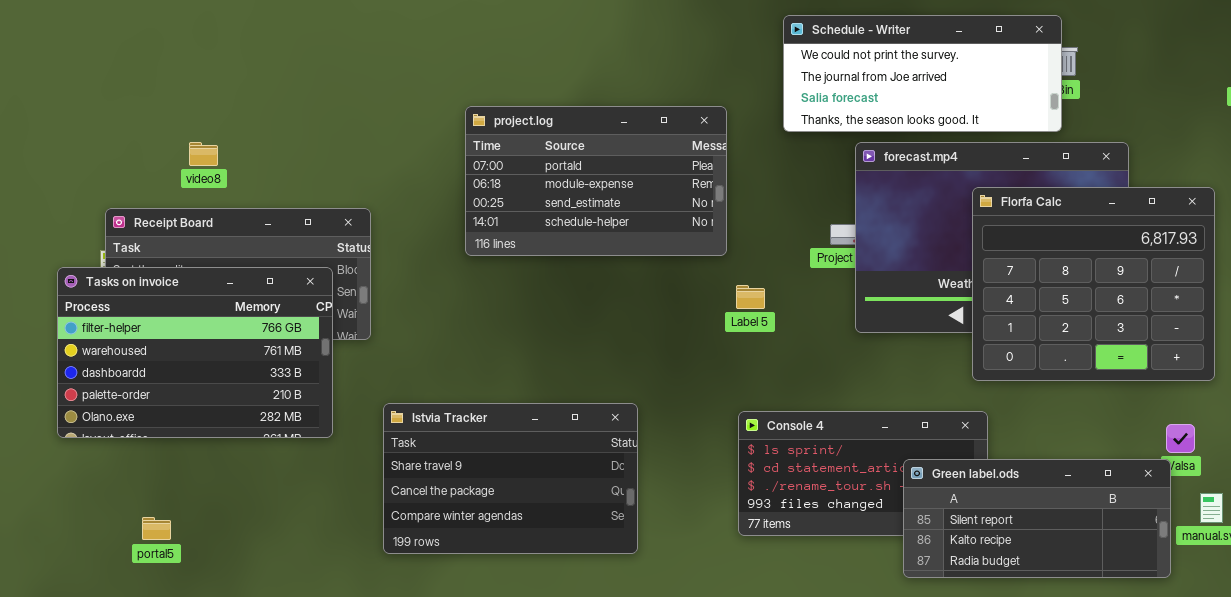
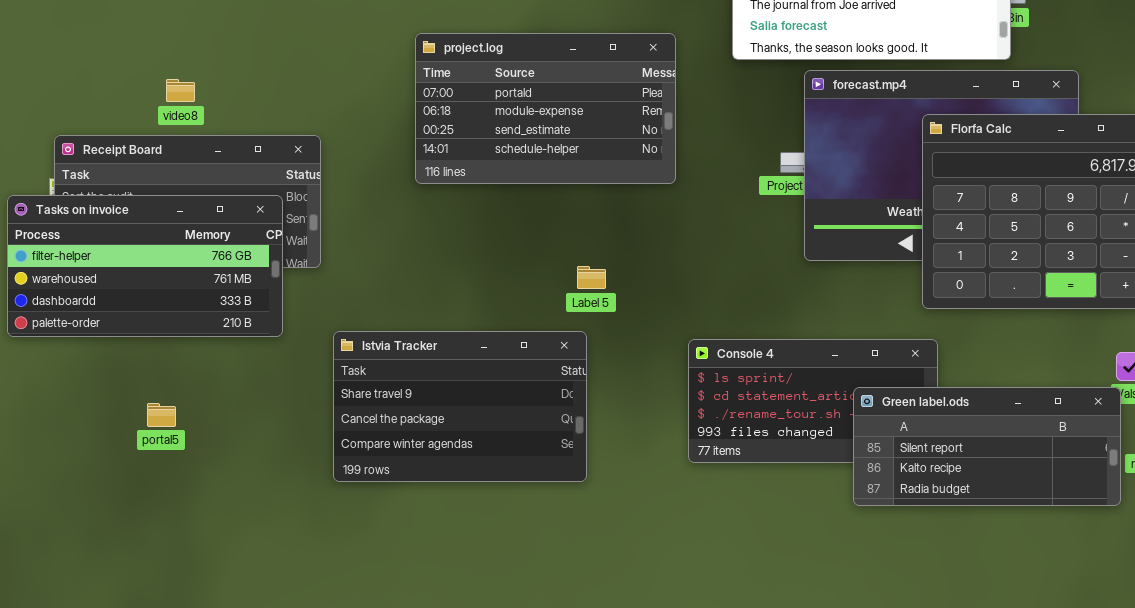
video8: [189,142,218,166] -> [166,79,195,102], moved
Tasks on invoice: [57,267,333,438] -> [7,195,283,337], resized
Label 5: [736,285,765,309] -> [577,266,606,289], moved
portal5: [142,517,171,540] -> [147,403,176,427], moved

